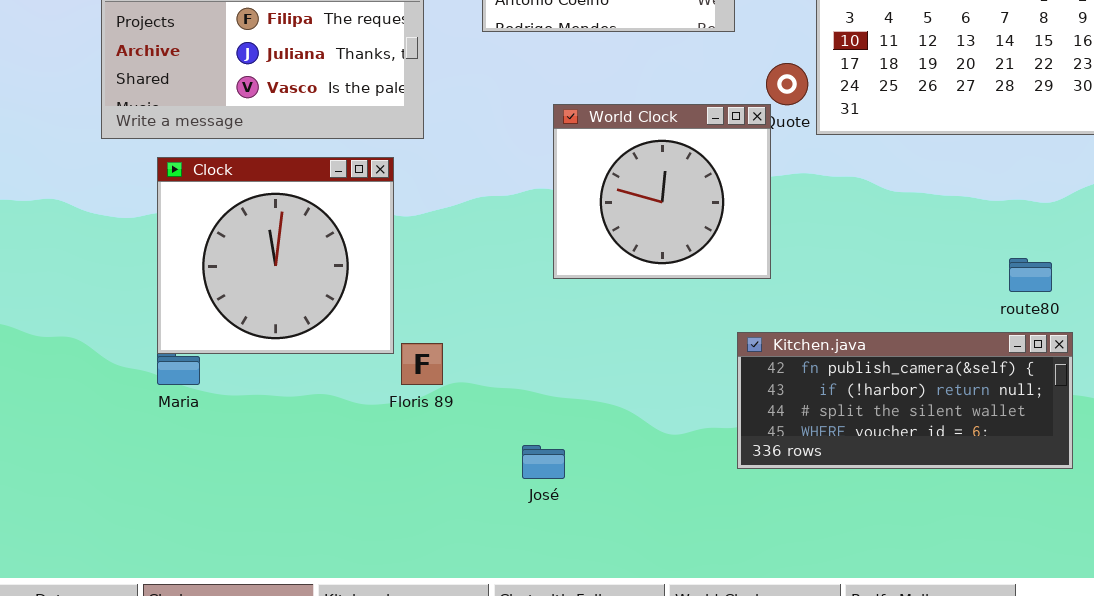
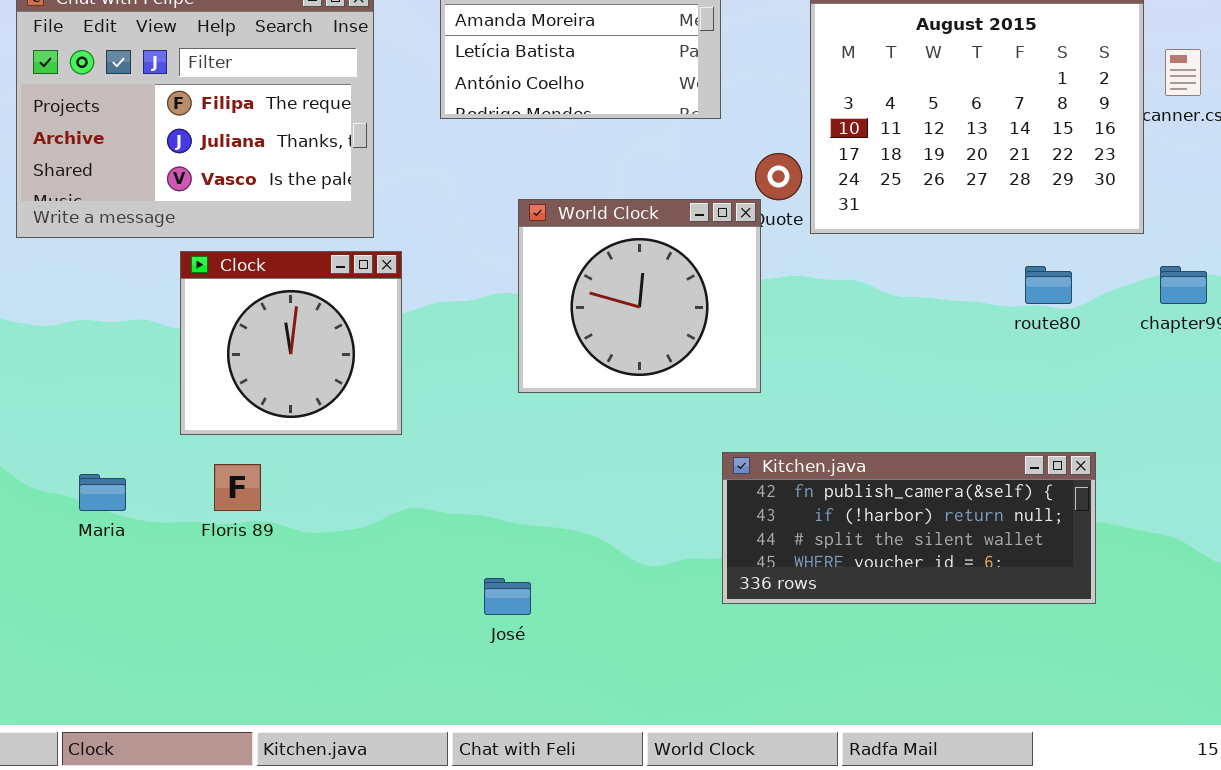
Clock: [157,157,394,354] -> [180,251,402,435], moved, resized
route80: [1009,258,1052,292] -> [1025,266,1072,304], moved
Floris 89: [401,343,443,385] -> [214,464,261,511], moved

